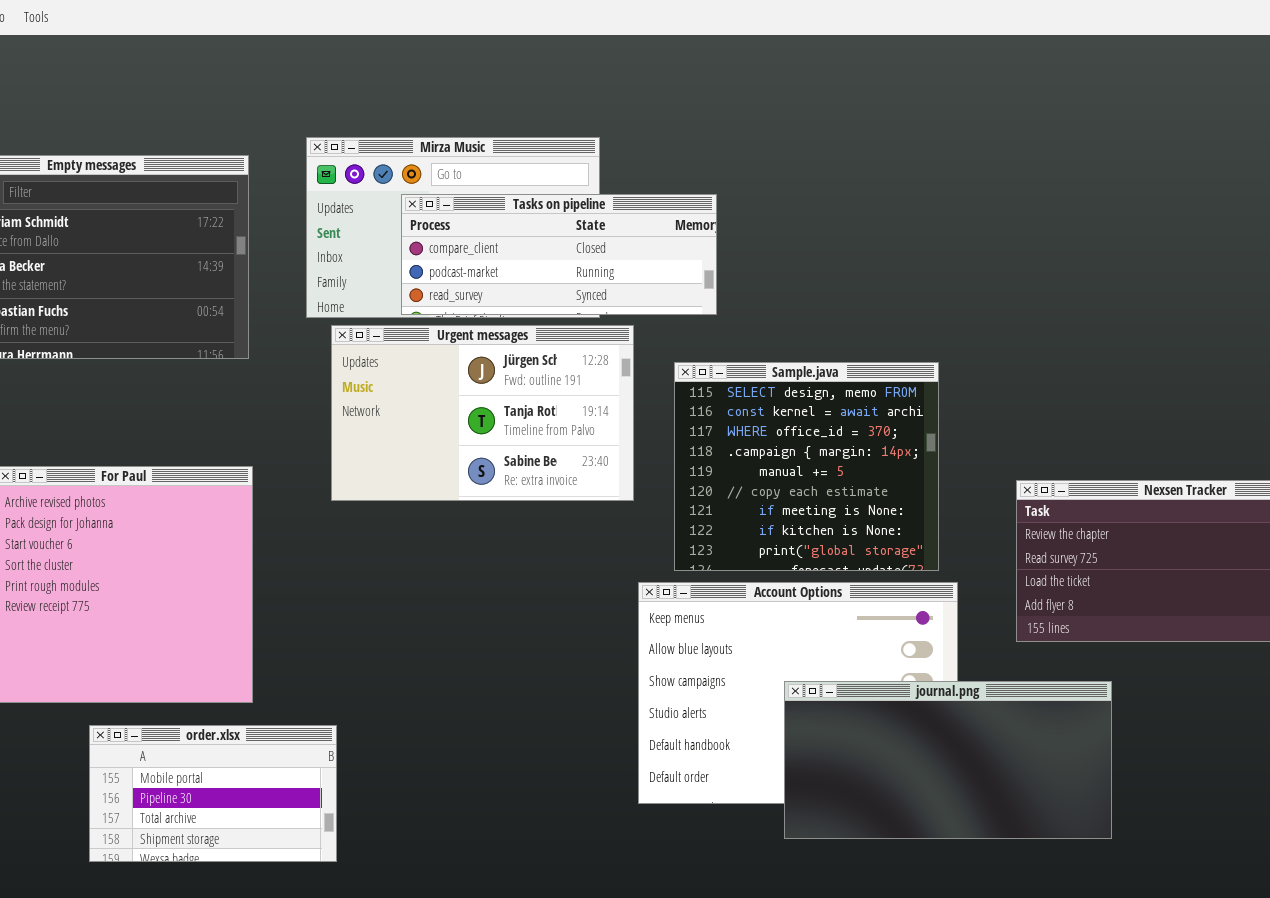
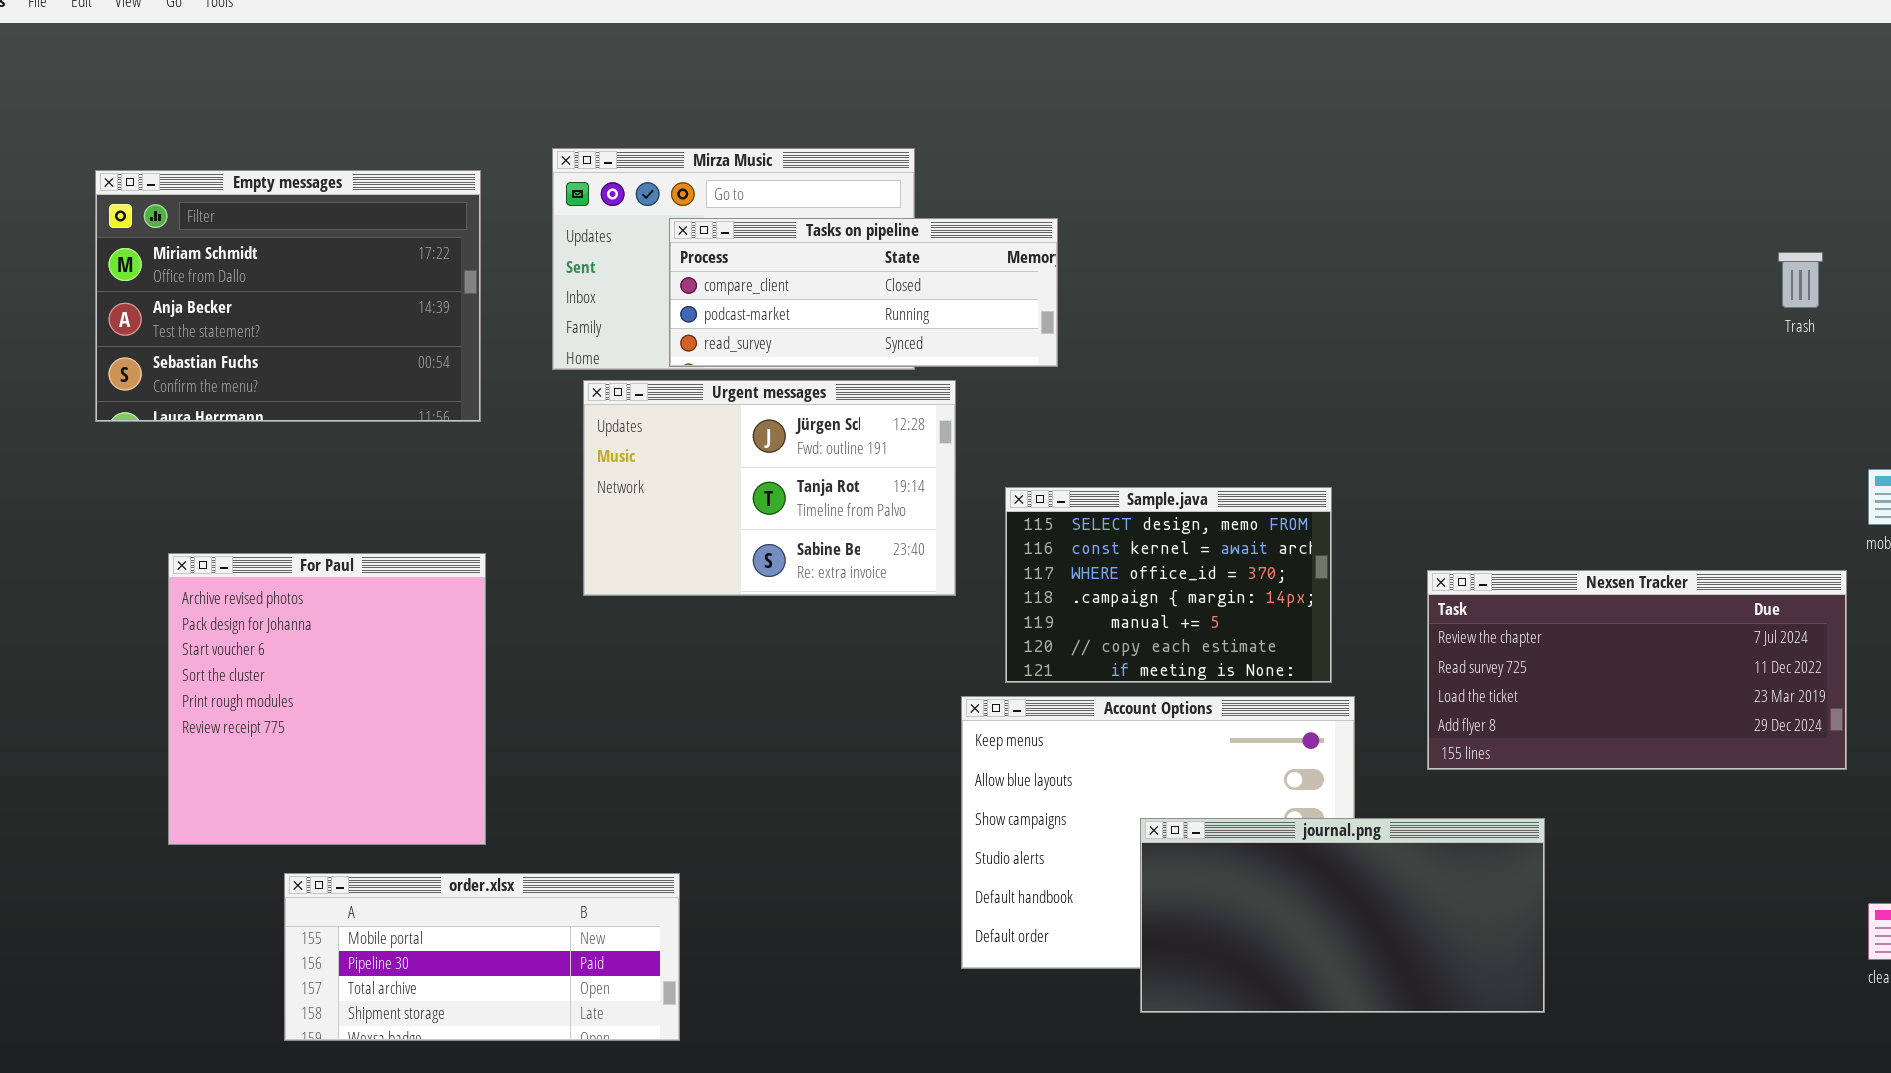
Sample.java: [674,362,939,571] -> [1005,487,1332,683], resized
order.xlsx: [89,725,337,862] -> [284,873,680,1041], resized

